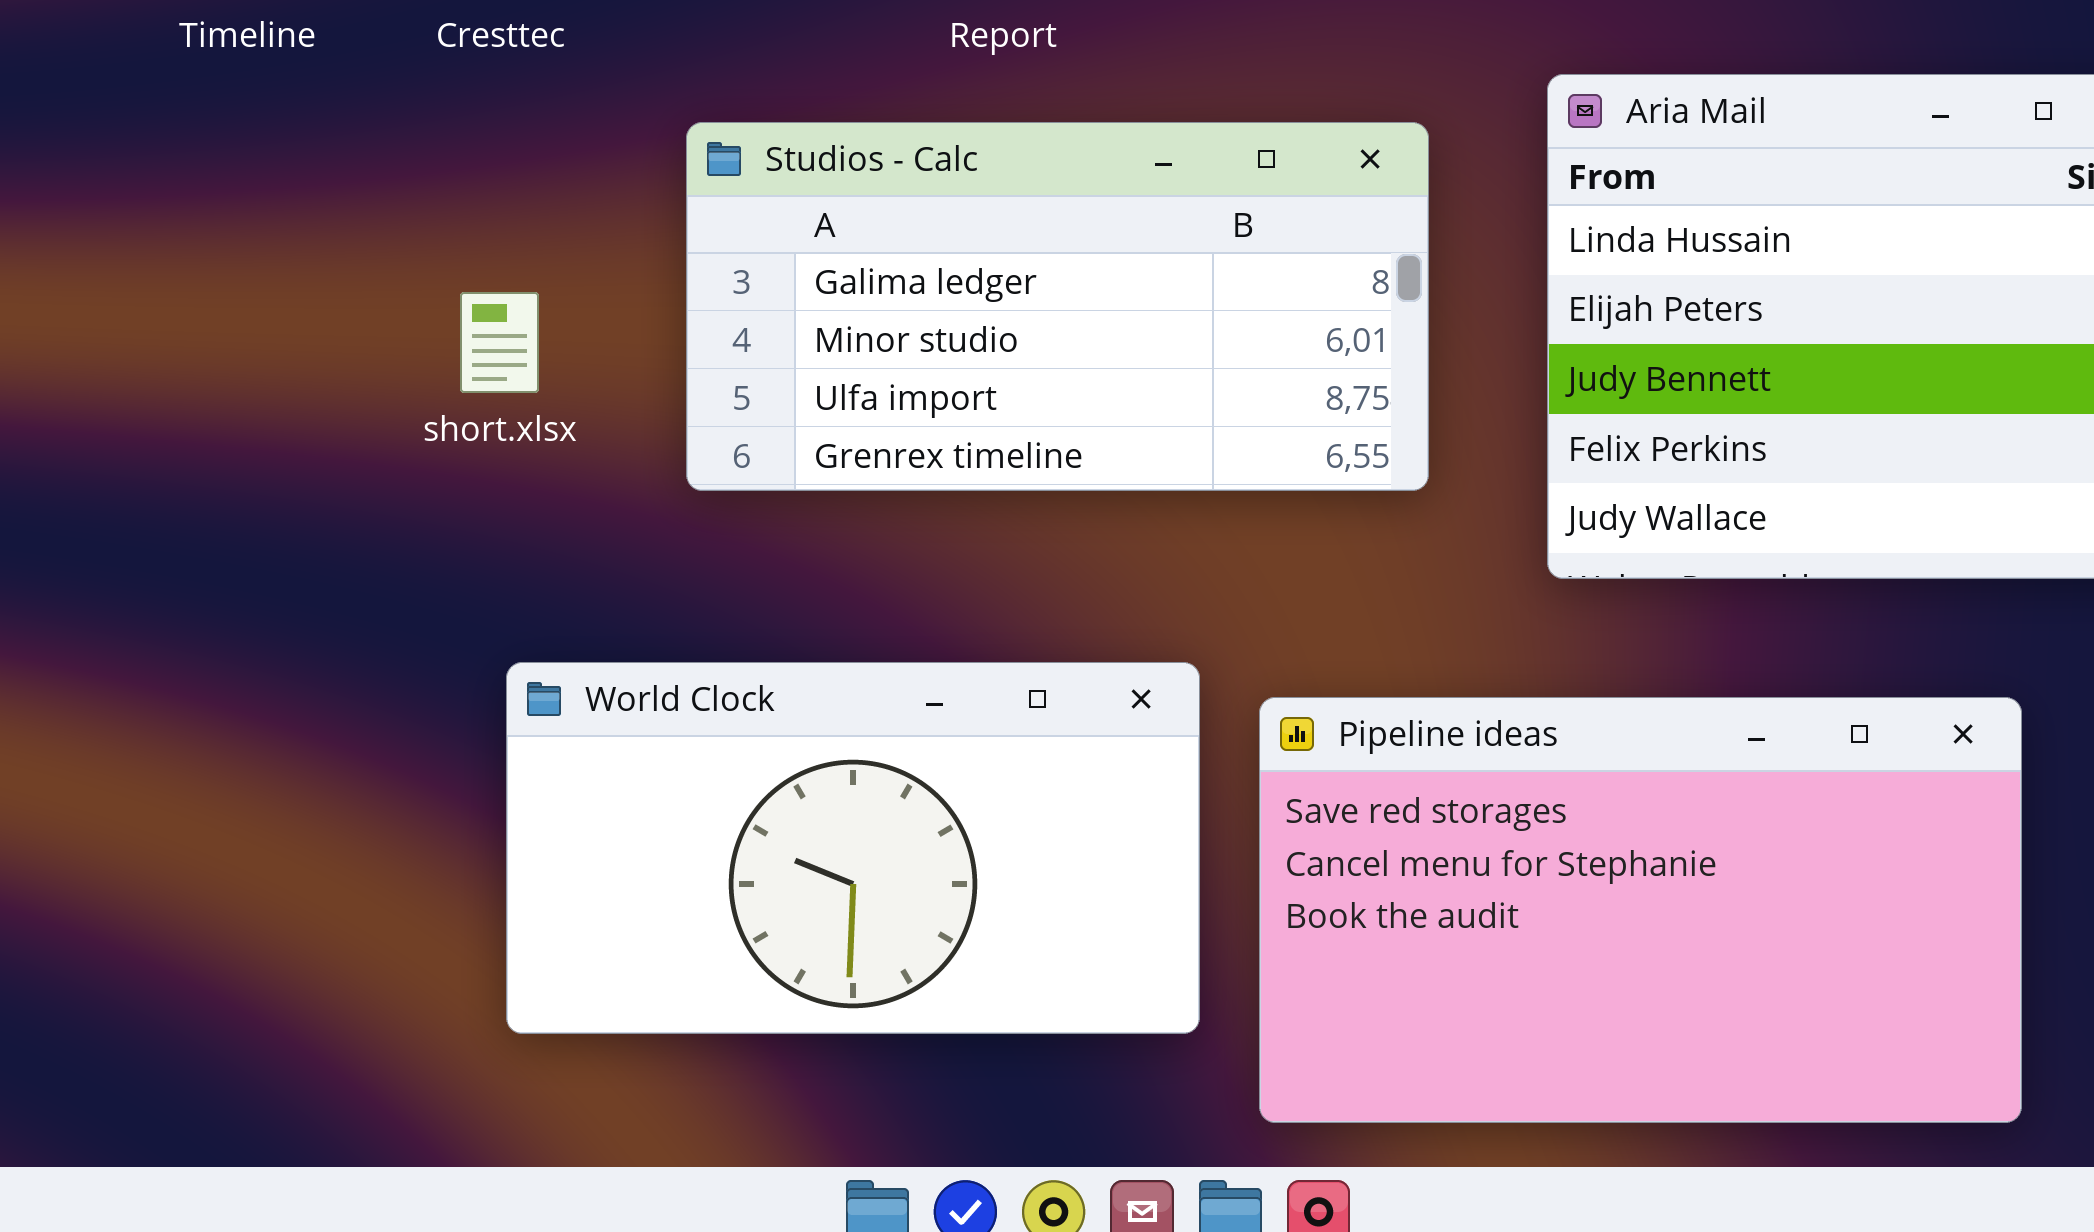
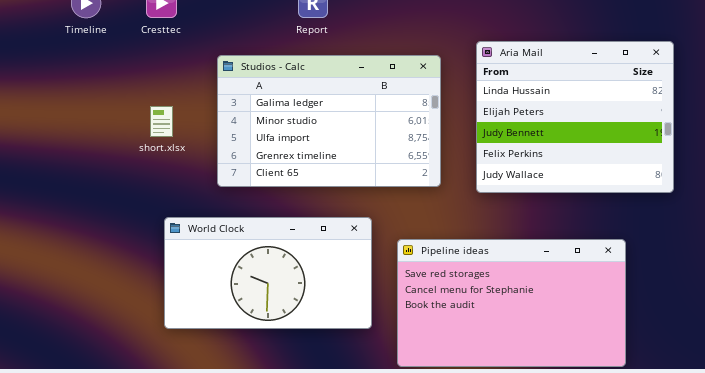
Studios - Calc: [686,122,1429,491] -> [217,55,441,187], resized
Pipeline ideas: [1259,697,2022,1123] -> [397,239,626,367], moved

